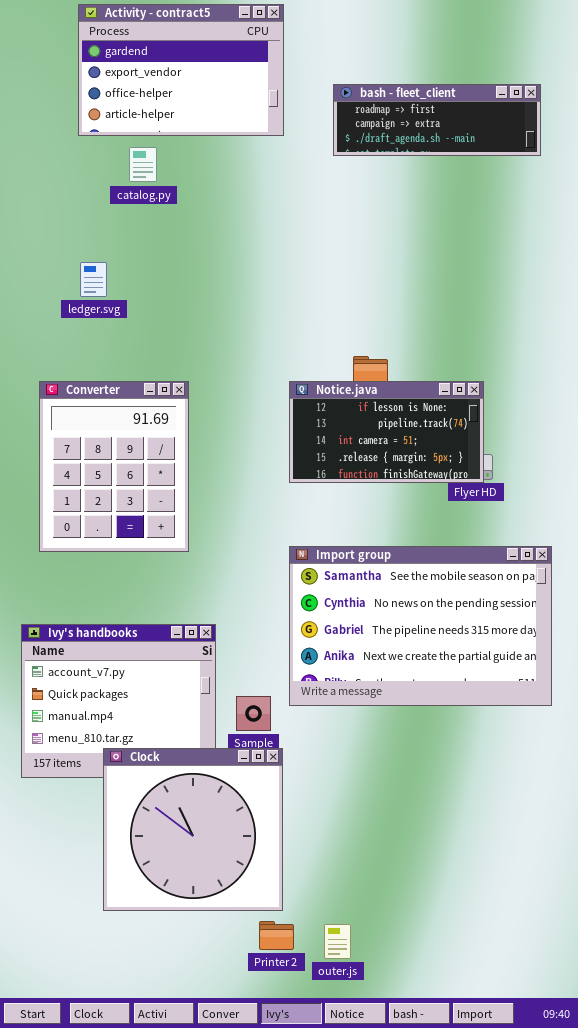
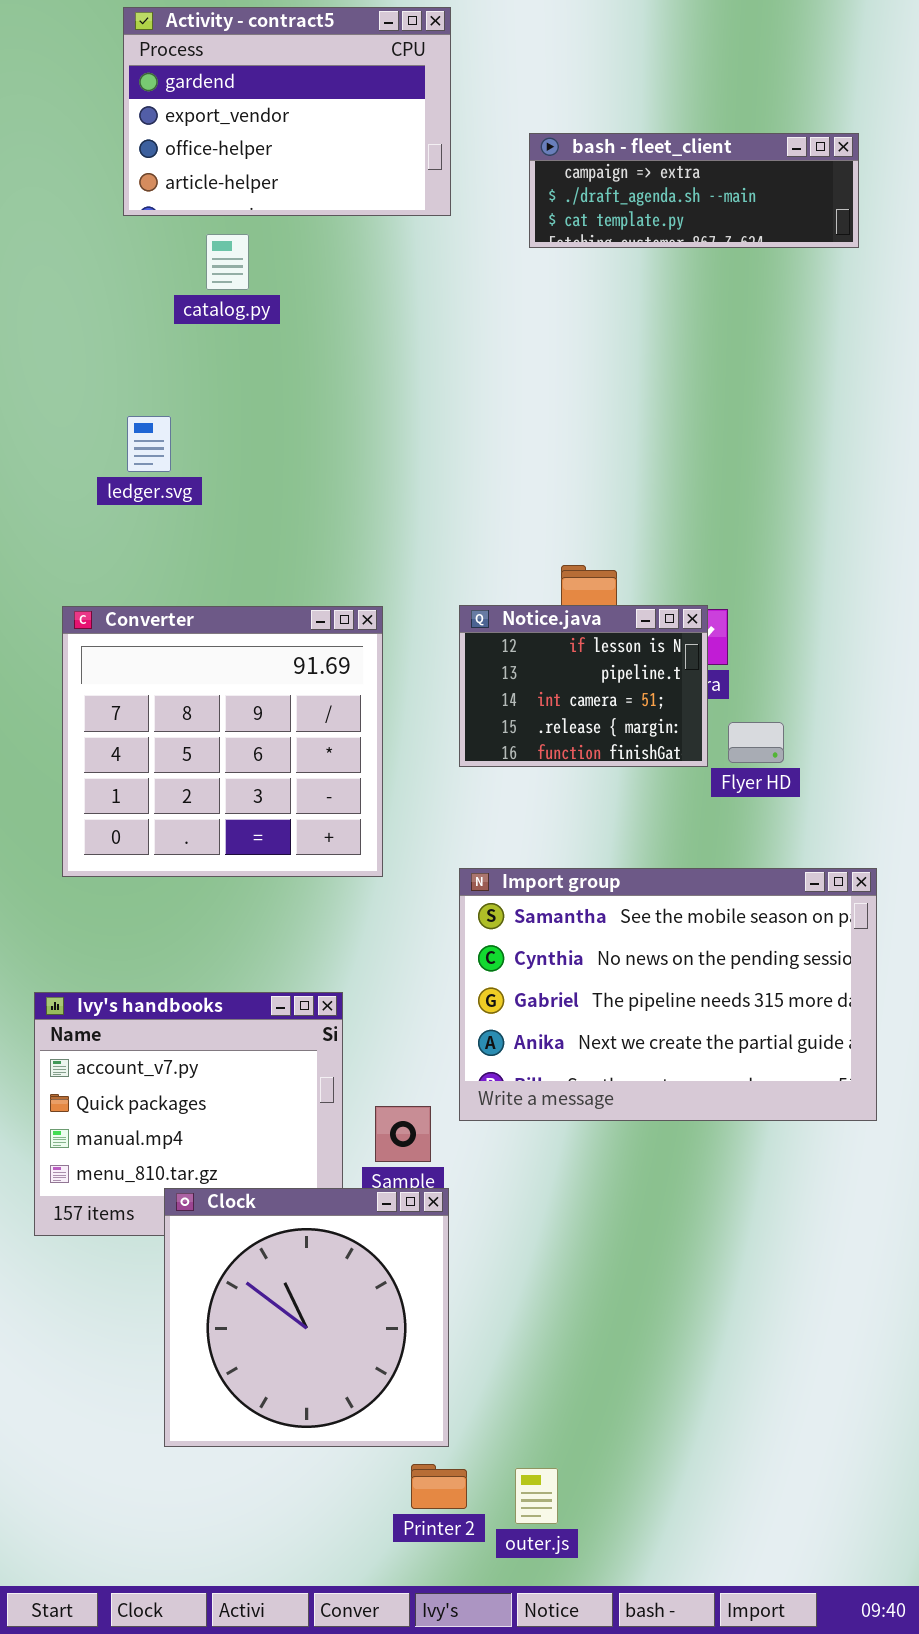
bash - fleet_client: [333,84,541,156] -> [529,133,859,248], scrolled down 1 row
Notice.java: [289,381,484,483] -> [459,605,708,767], resized
Converter: [39,381,189,552] -> [62,606,383,877], resized

